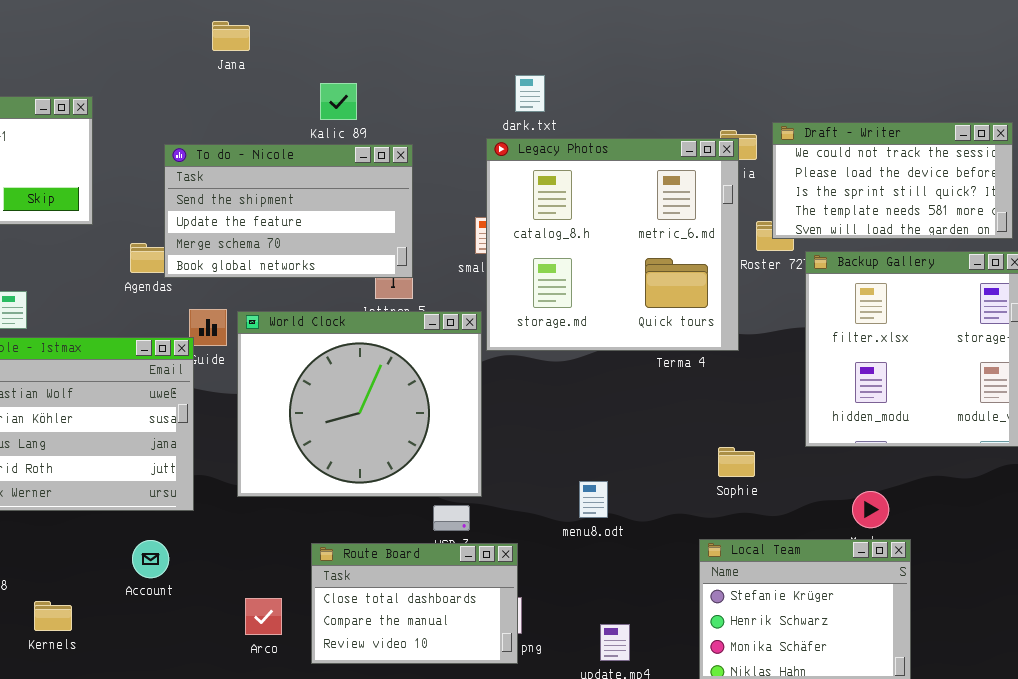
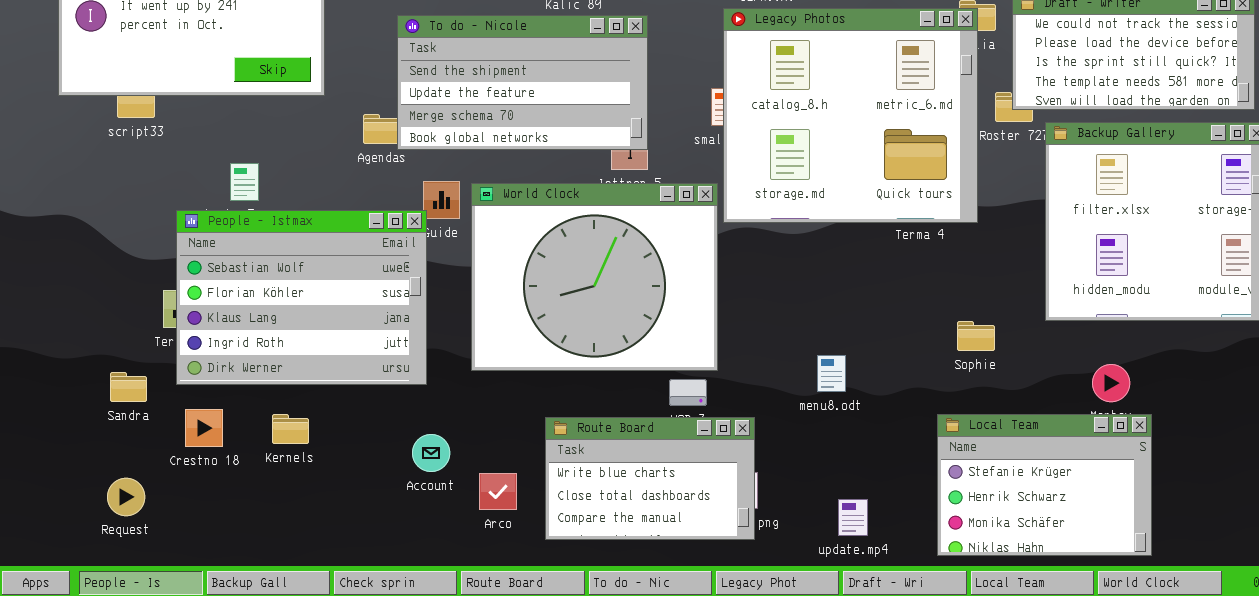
Account: [132,540,169,578] -> [412,434,450,472], moved
Route Board: [311,543,518,664] -> [545,417,755,540], scrolled up 1 row
Kernels: [34,601,72,631] -> [272,414,309,444], moved

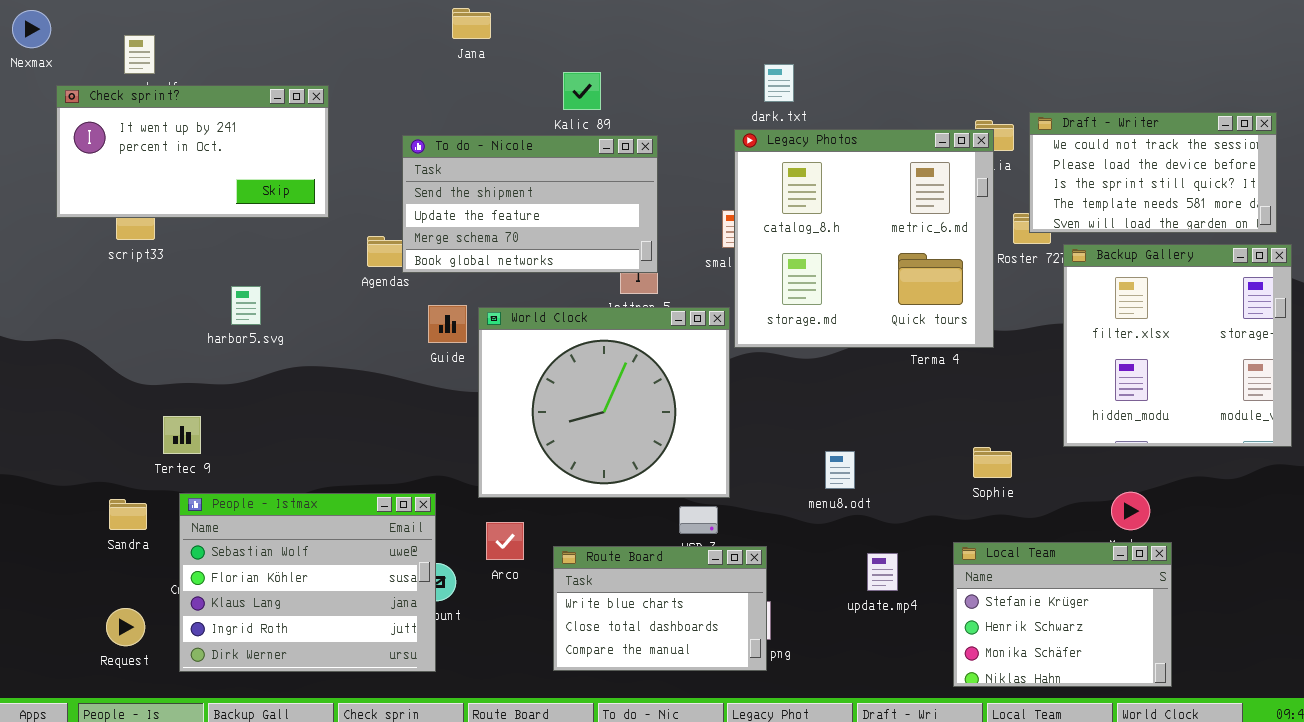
People - Istmax: [176,210,427,385] -> [179,493,436,672], moved
menu8.odt: [817,355,846,392] -> [825,451,855,489], moved
Arco: [479,473,517,510] -> [486,522,524,560], moved
update.mp4: [838,499,868,536] -> [867,553,898,591], moved

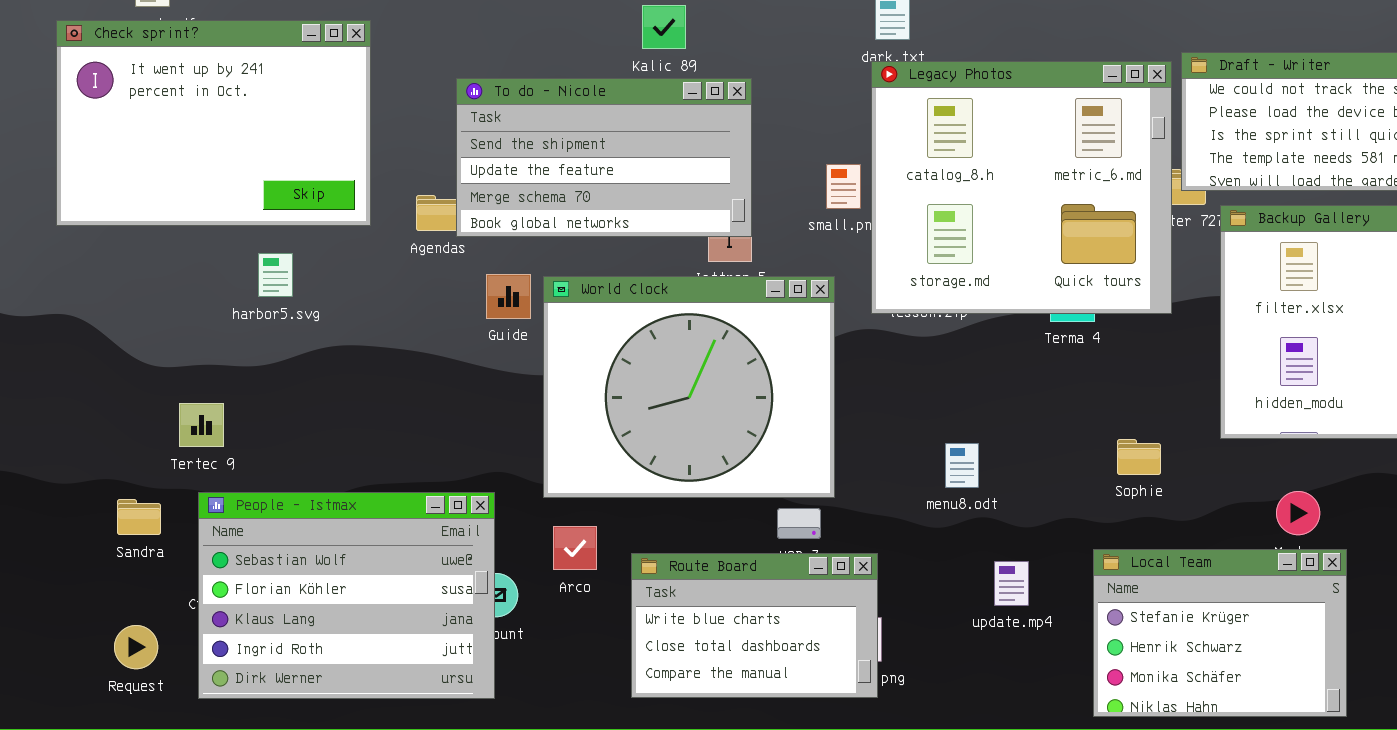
Check sprint?: [56,85,329,218] -> [56,20,371,226], resized
Legacy Photos: [734,129,994,348] -> [871,61,1172,314], moved

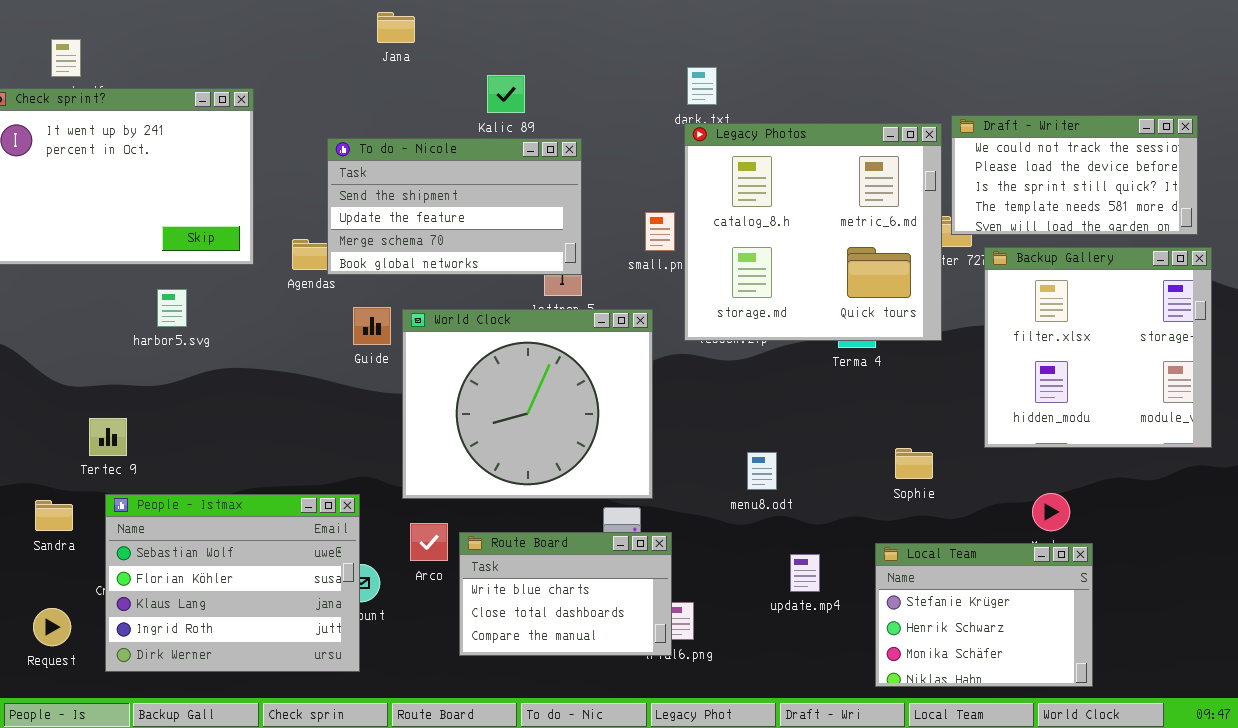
Route Board: [631,553,878,698] -> [459,532,672,656], moved

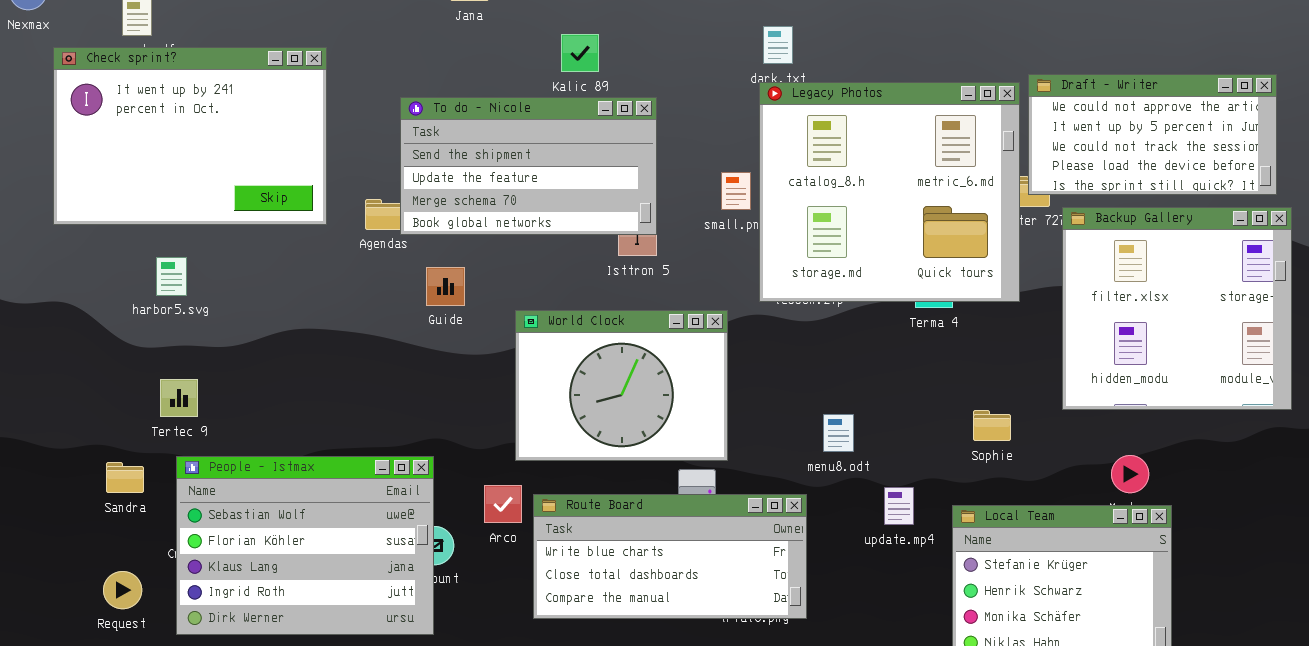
Draft - Writer: [951,115,1198,235] -> [1028,74,1277,195], scrolled up 2 rows
harbor5.svg: [157,289,187,327] -> [156,257,187,296], moved
World Clock: [402,309,653,499] -> [515,310,728,461], resized
Route Board: [459,532,672,656] -> [533,494,807,619], resized
update.mp4: [790,554,820,592] -> [884,487,914,525], moved

